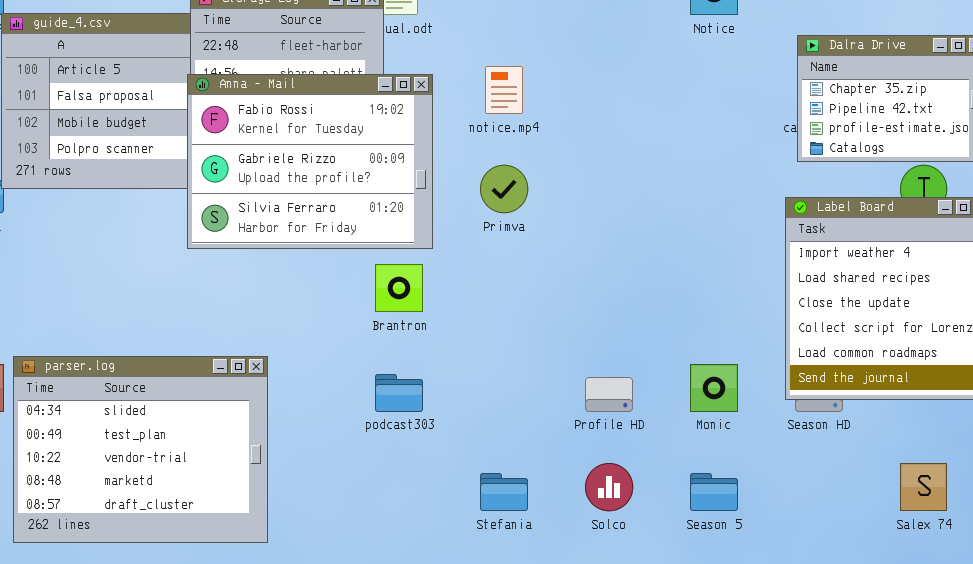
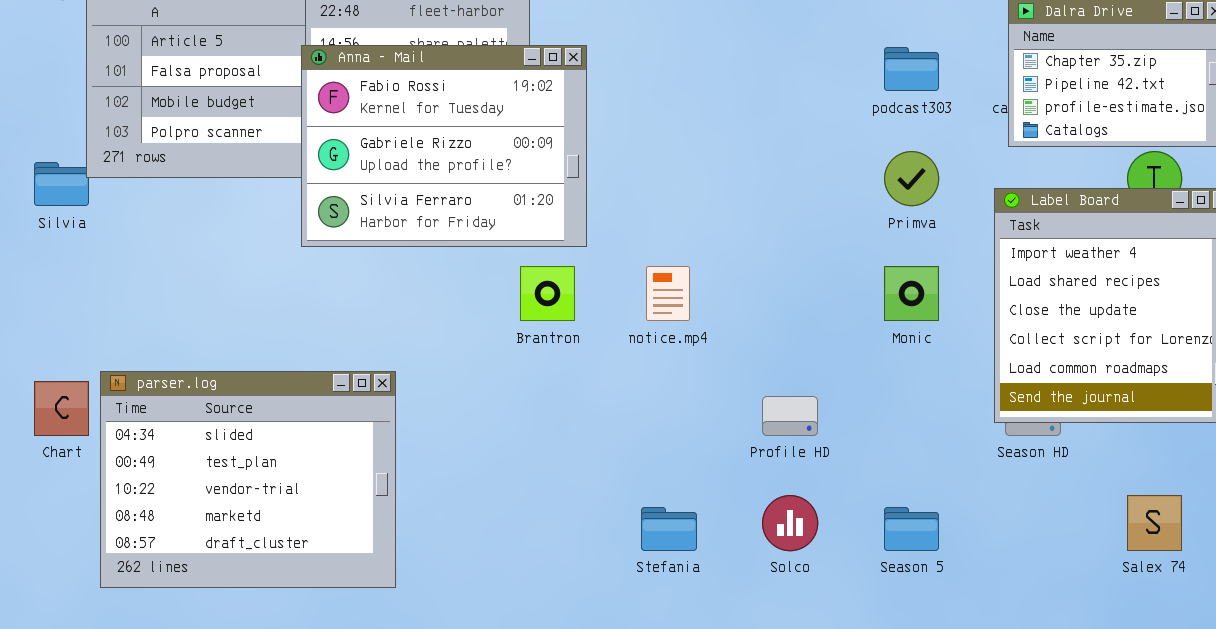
notice.mp4: [485,66,523,114] -> [646,266,690,321], moved
Primva: [480,165,528,213] -> [884,151,939,206], moved
Monic: [690,364,738,412] -> [884,266,939,321], moved
podcast303: [375,374,423,412] -> [884,47,939,91], moved

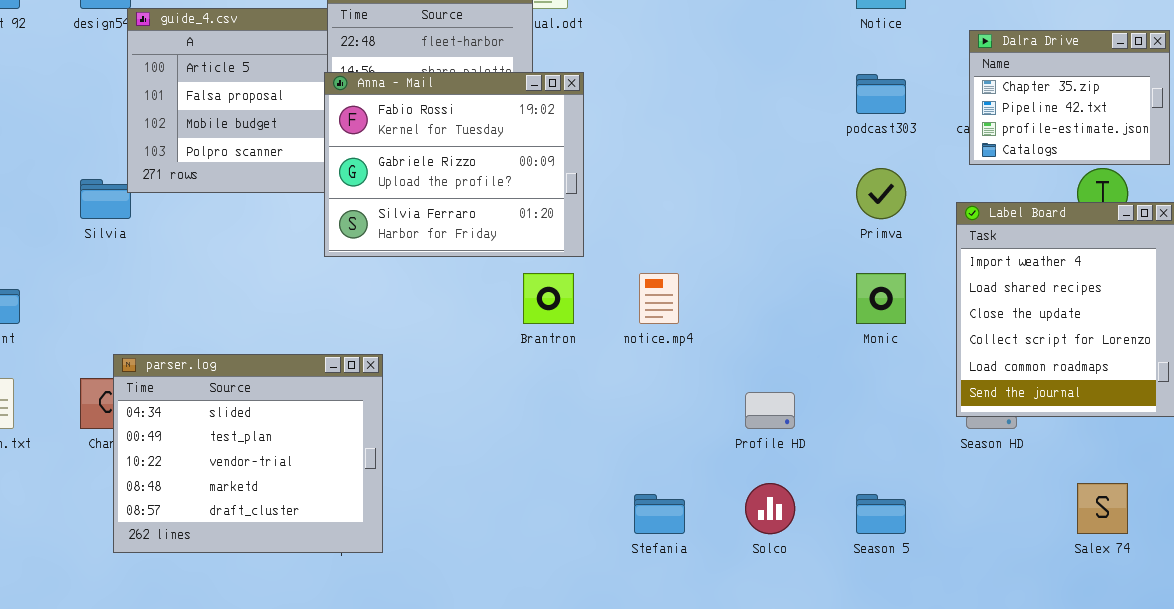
parser.log: [100,371,396,588] -> [113,354,383,553], moved

